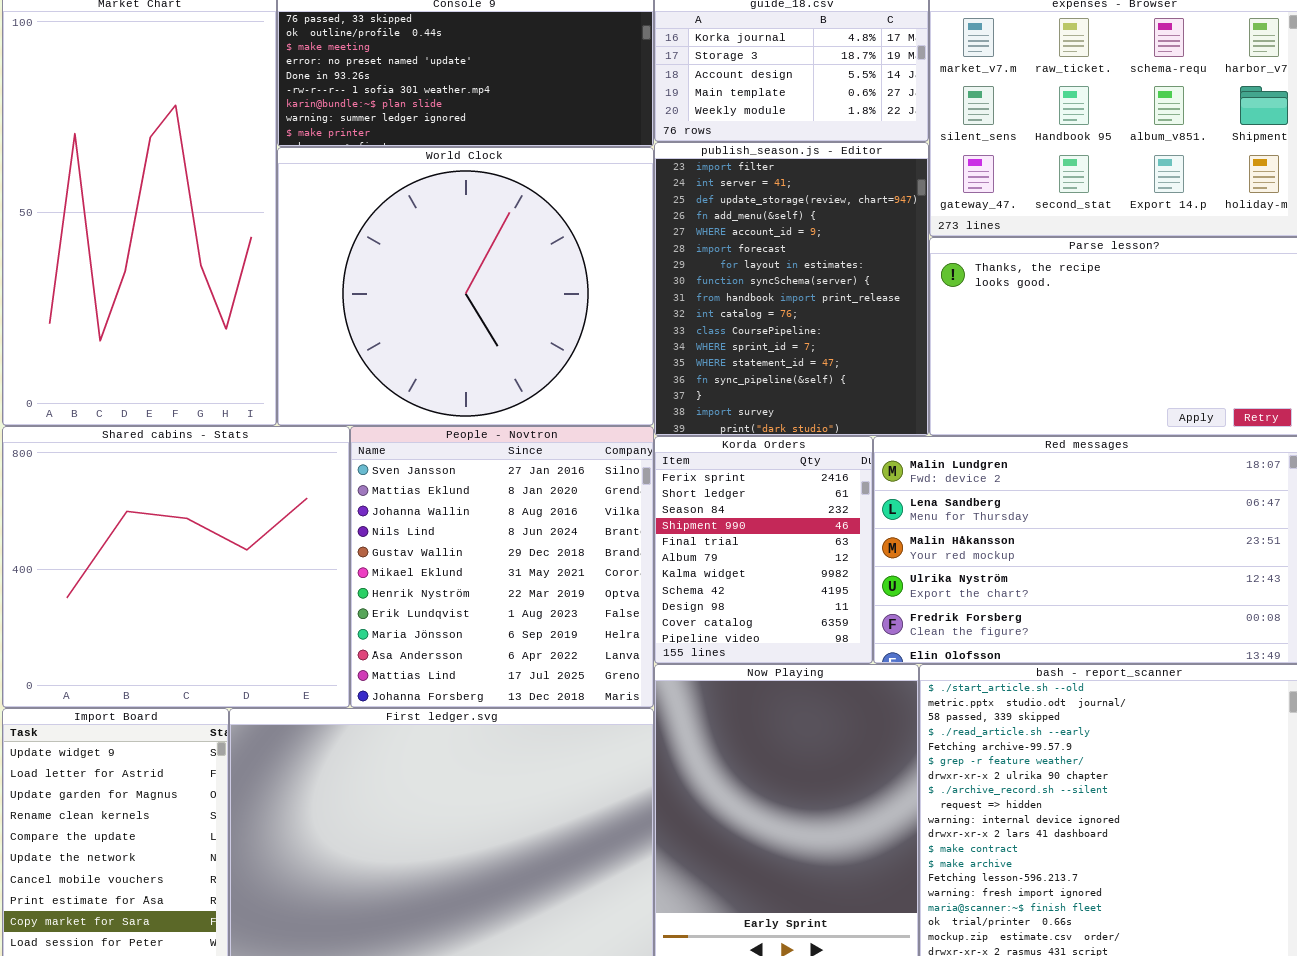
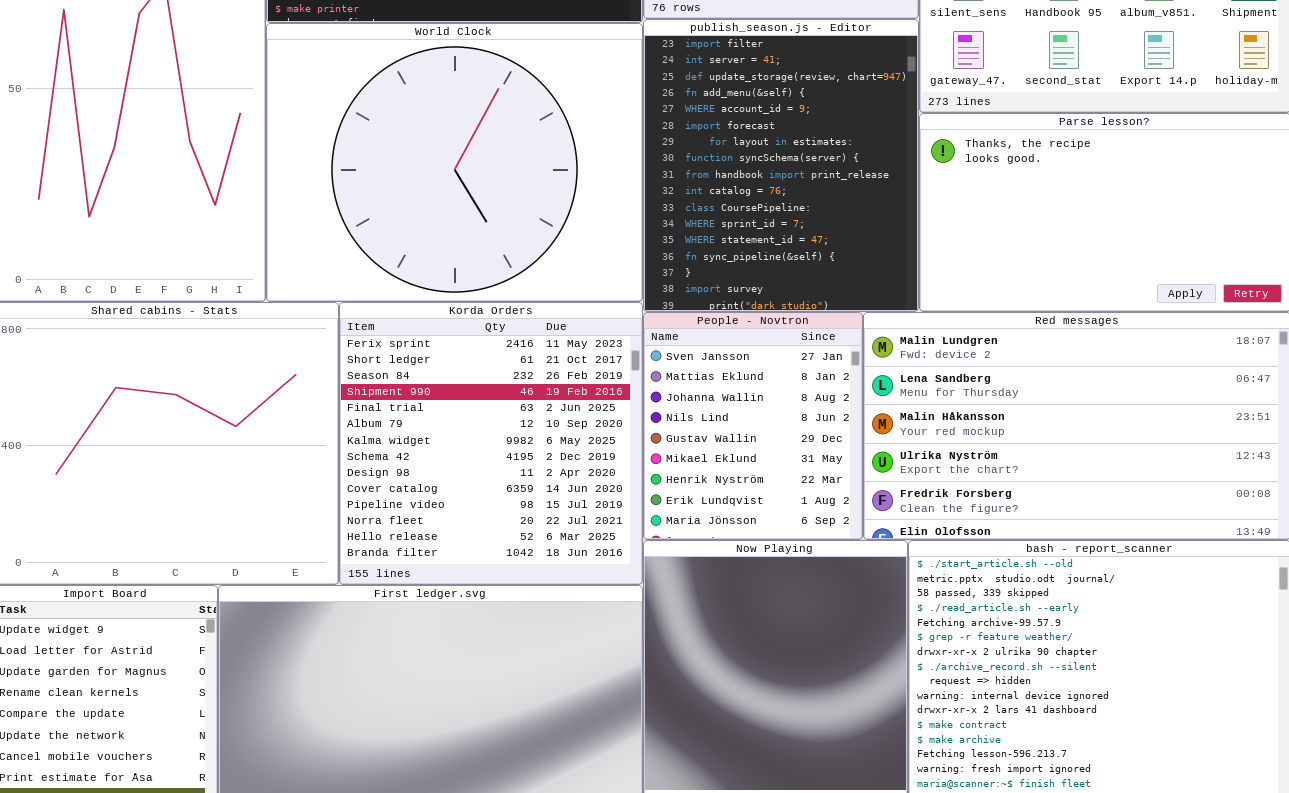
People - Novtron: [350,426,654,708] -> [643,312,863,540], moved, resized
Korda Orders: [654,436,873,664] -> [339,302,643,585], moved, resized

